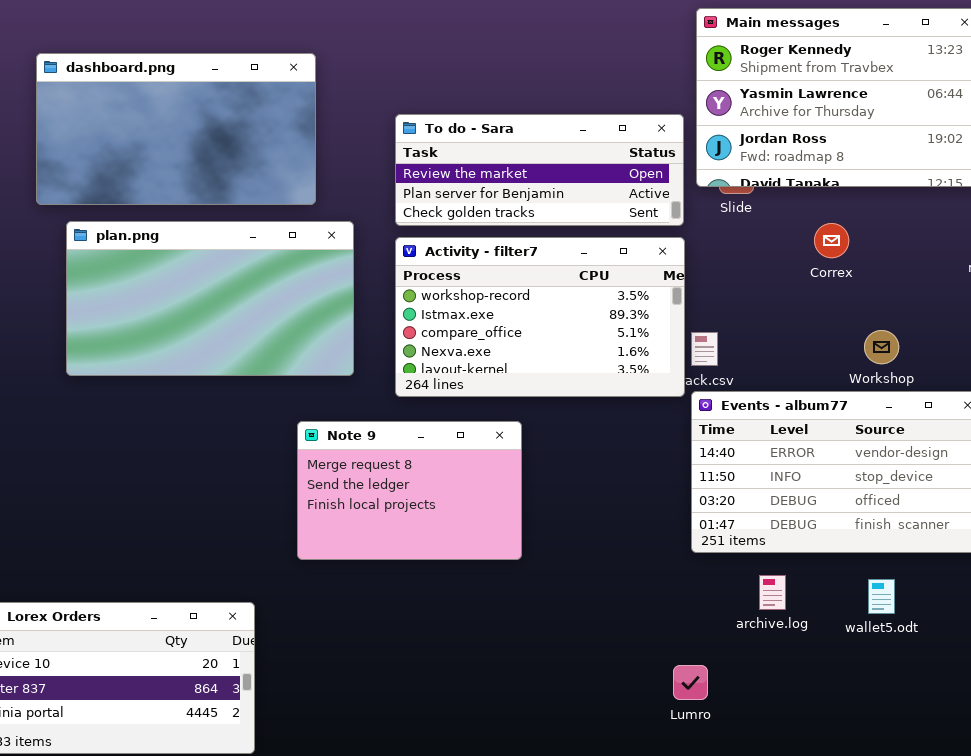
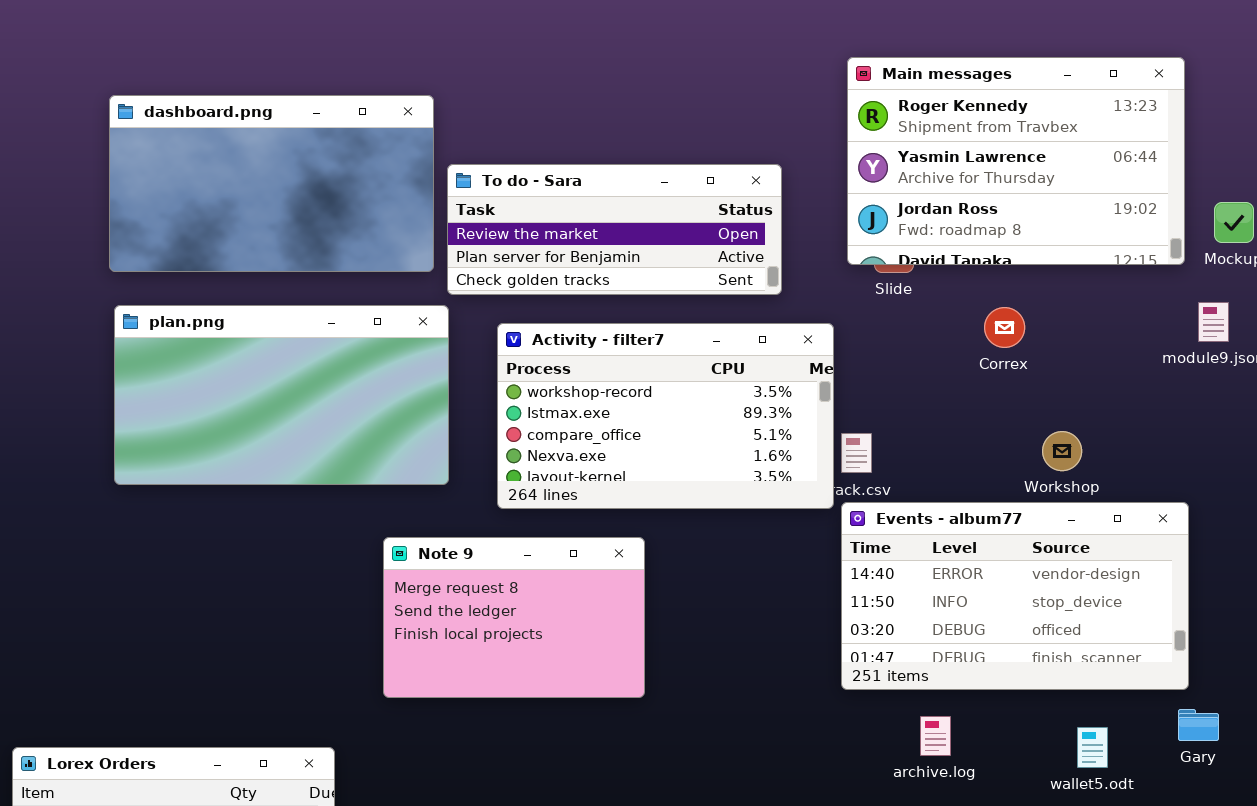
dashboard.png: [36,53,316,205] -> [109,95,434,272], moved
To do - Sara: [395,114,684,226] -> [447,164,782,295], moved
wallet5.odt: [868,579,895,614] -> [1077,727,1108,768], moved

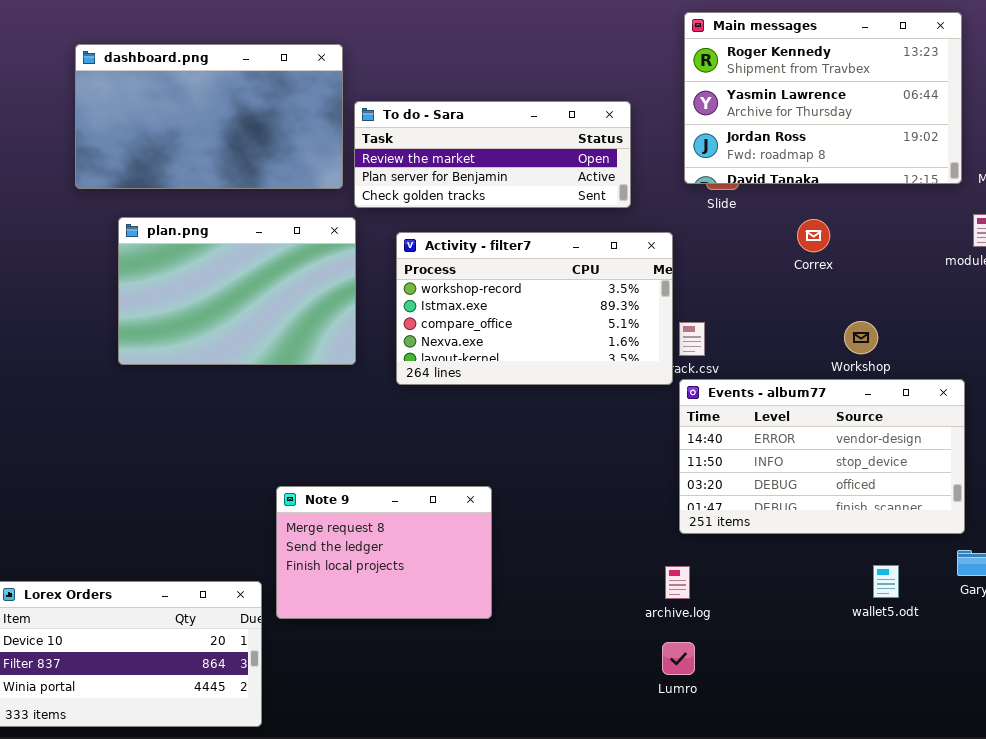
plan.png: [114,305,449,485] -> [118,217,356,365], resized
Note 9: [383,537,645,698] -> [276,486,492,619], moved
archive.log: [920,716,951,756] -> [665,566,690,599], moved

